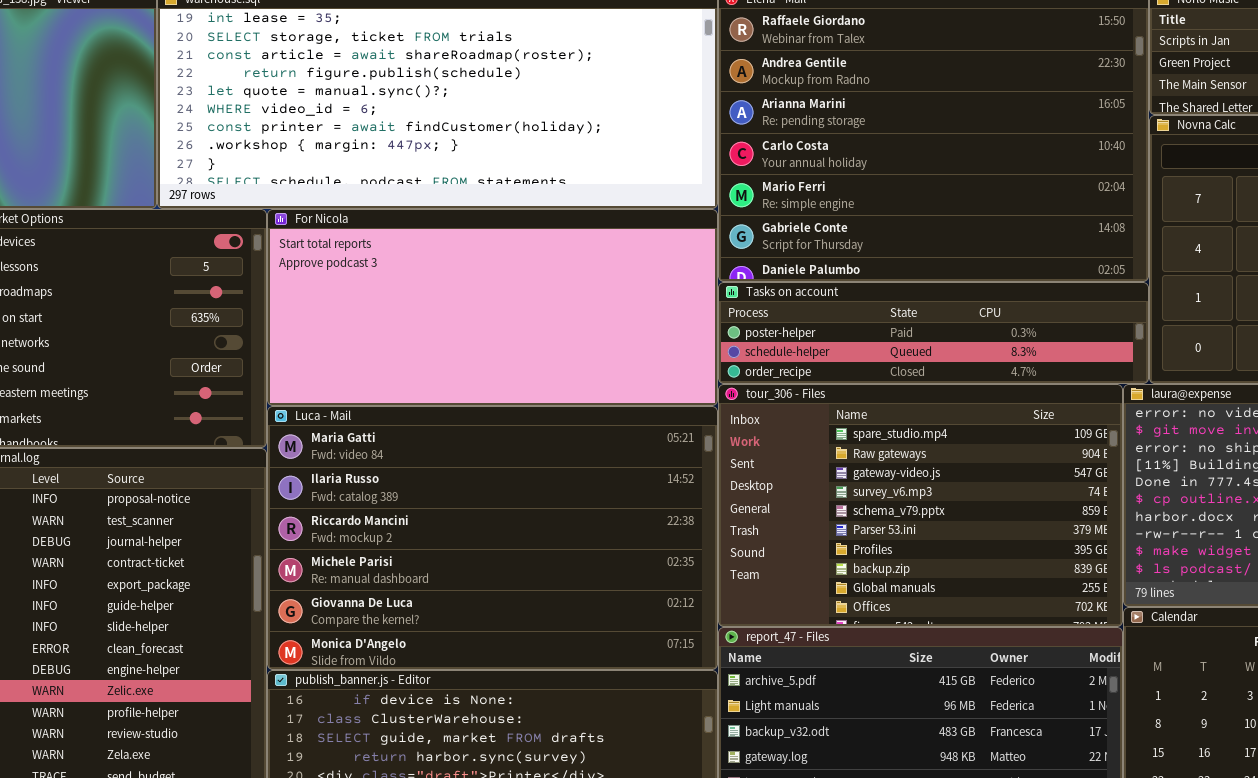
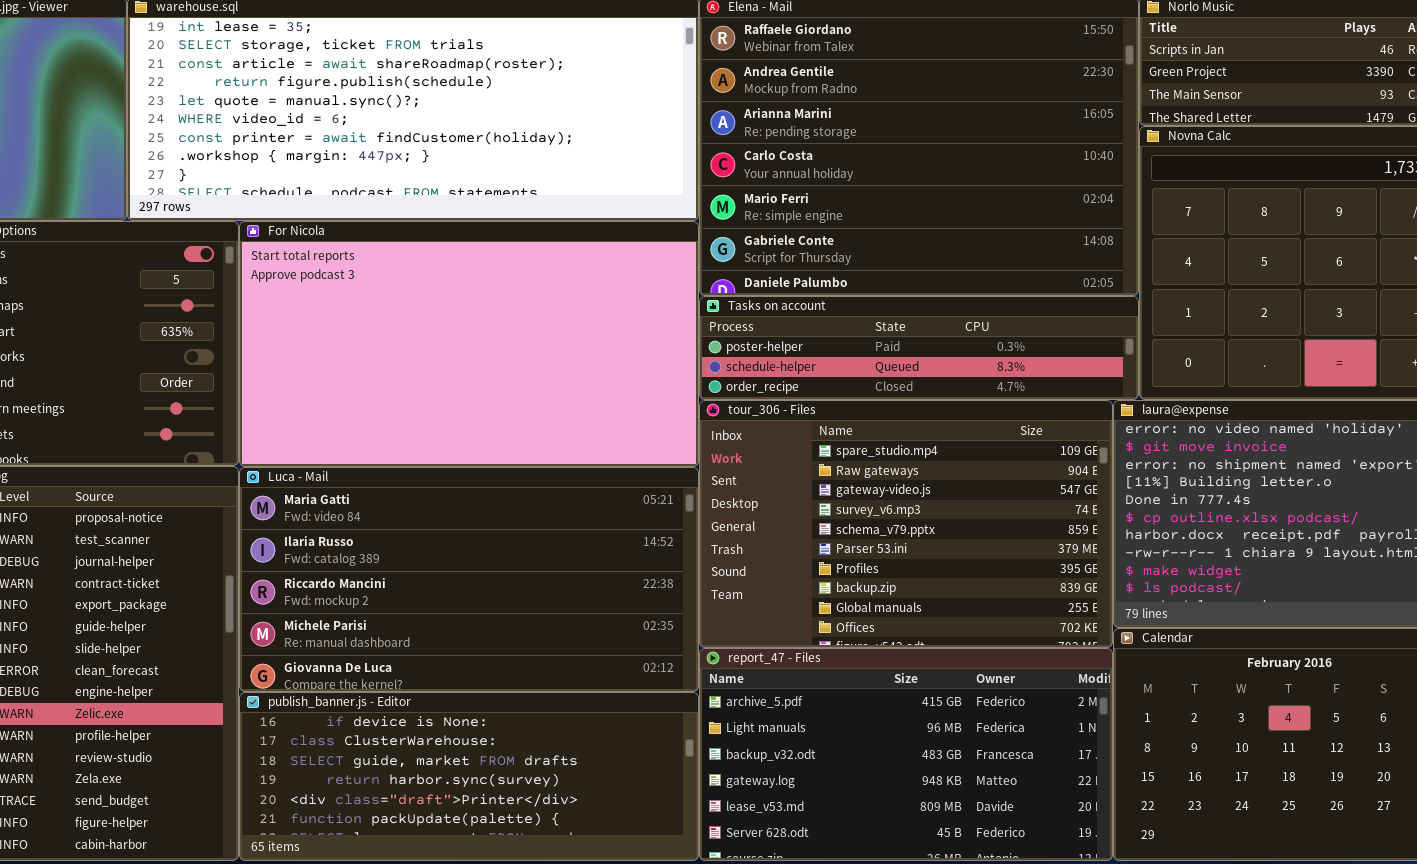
For Nicola: [267,209,718,406] -> [239,221,699,467], resized
Luca - Mail: [267,406,718,670] -> [239,467,699,692], resized

